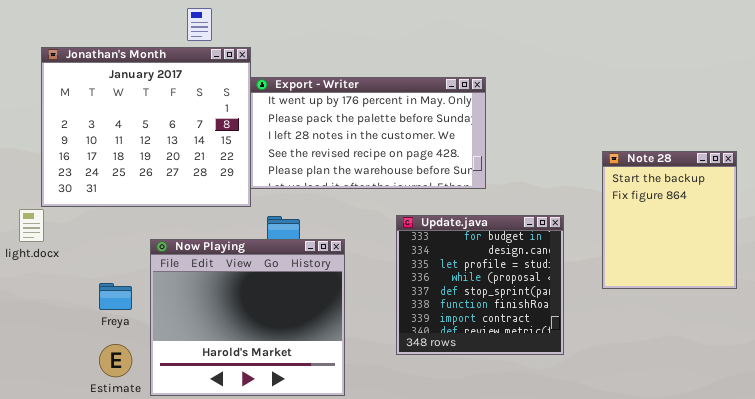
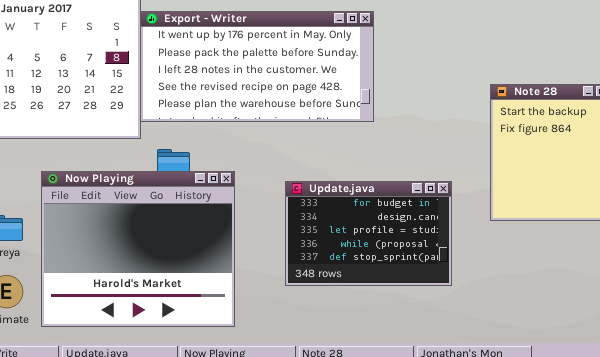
Update.java: [396,215,564,355] -> [285,181,452,286], resized

